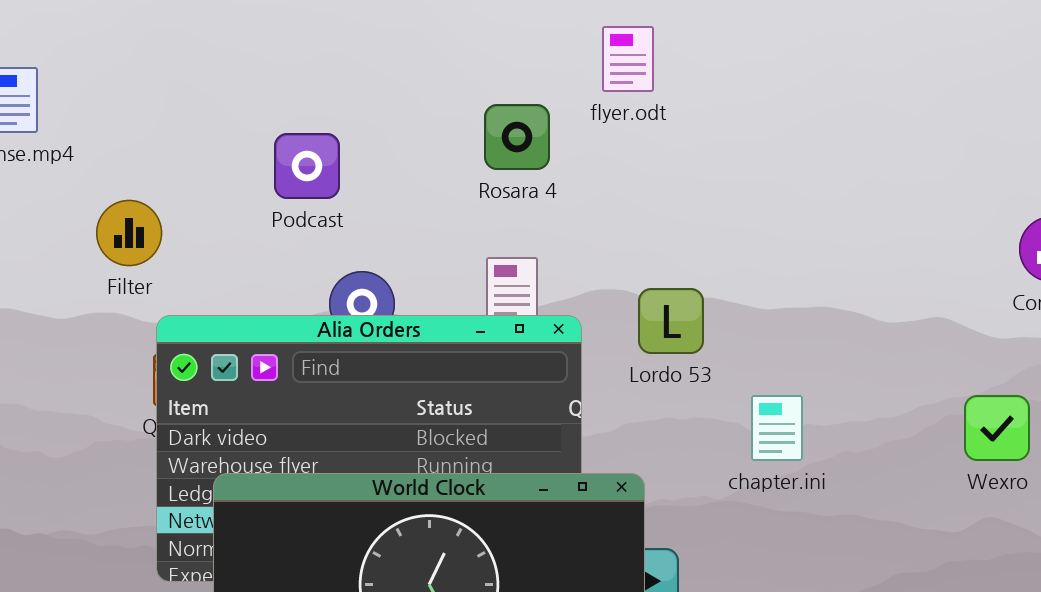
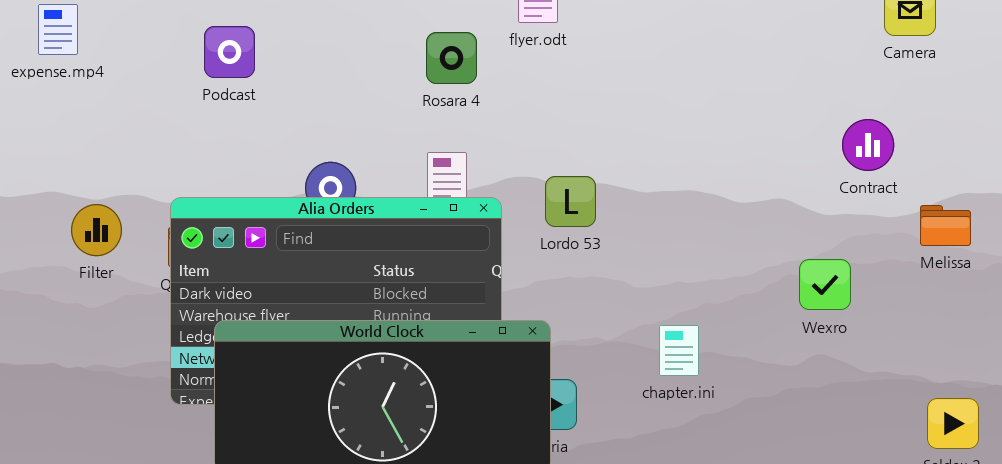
Podcast: [274,133,340,199] -> [204,26,255,78], moved
Filter: [96,200,162,266] -> [71,204,122,256], moved
chapter.ini: [751,395,803,461] -> [659,325,699,376], moved

